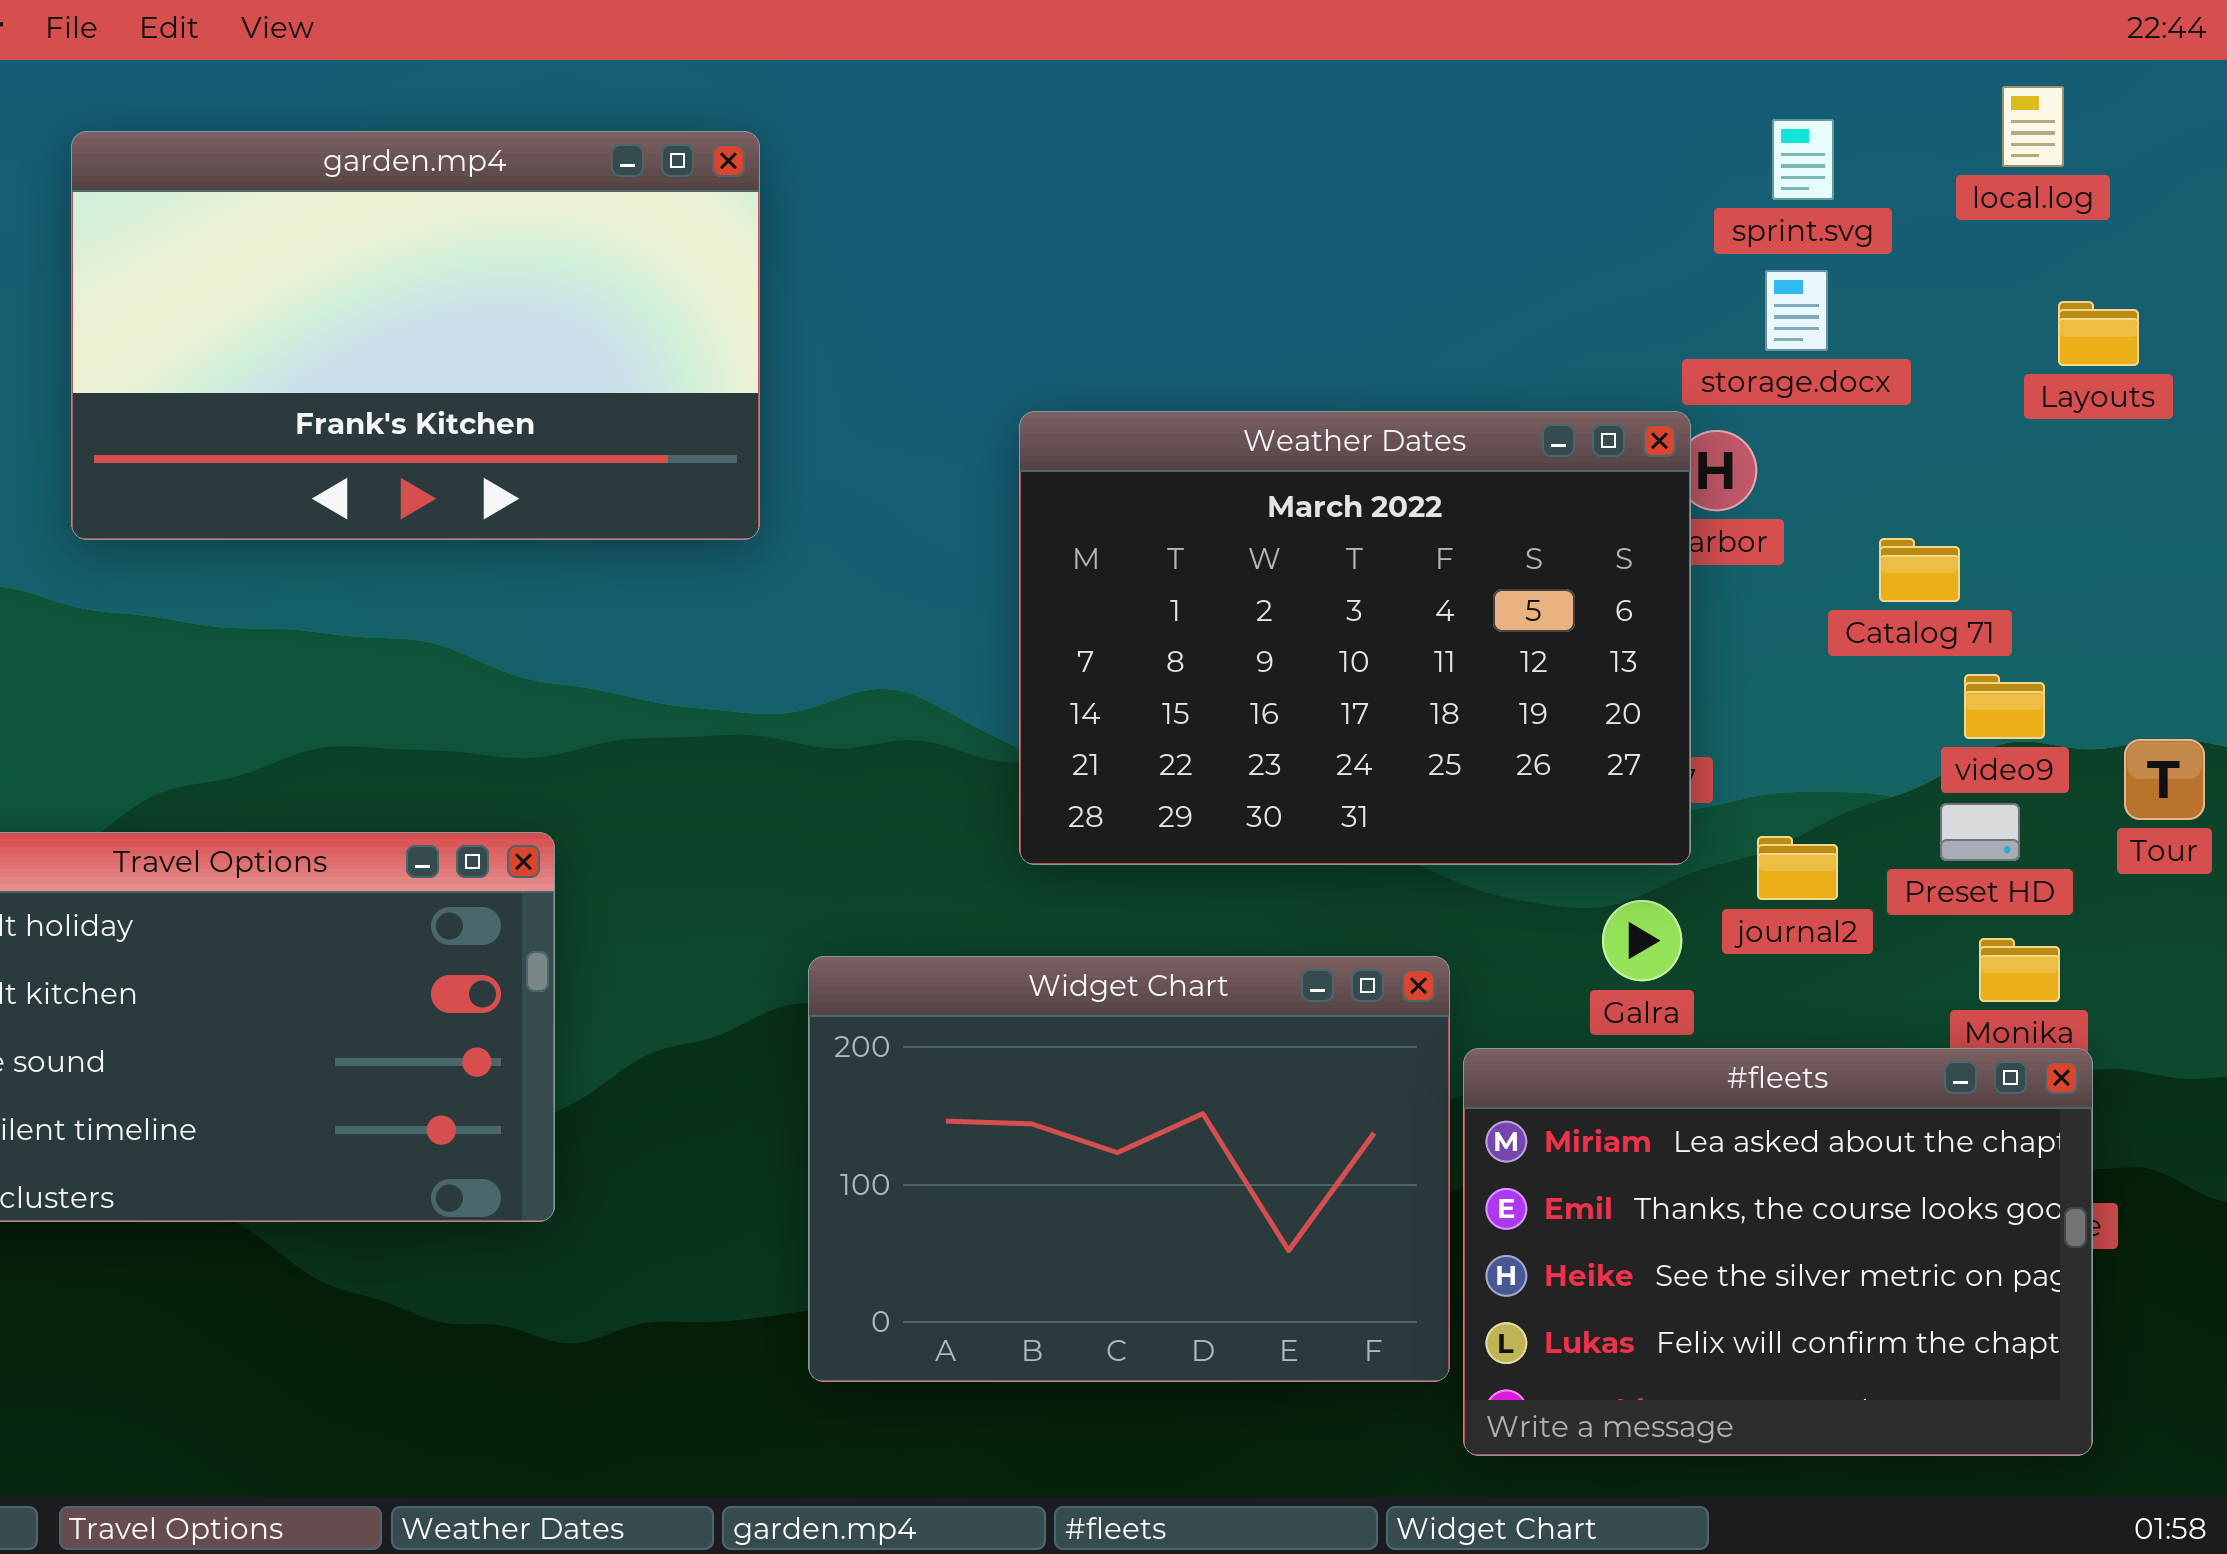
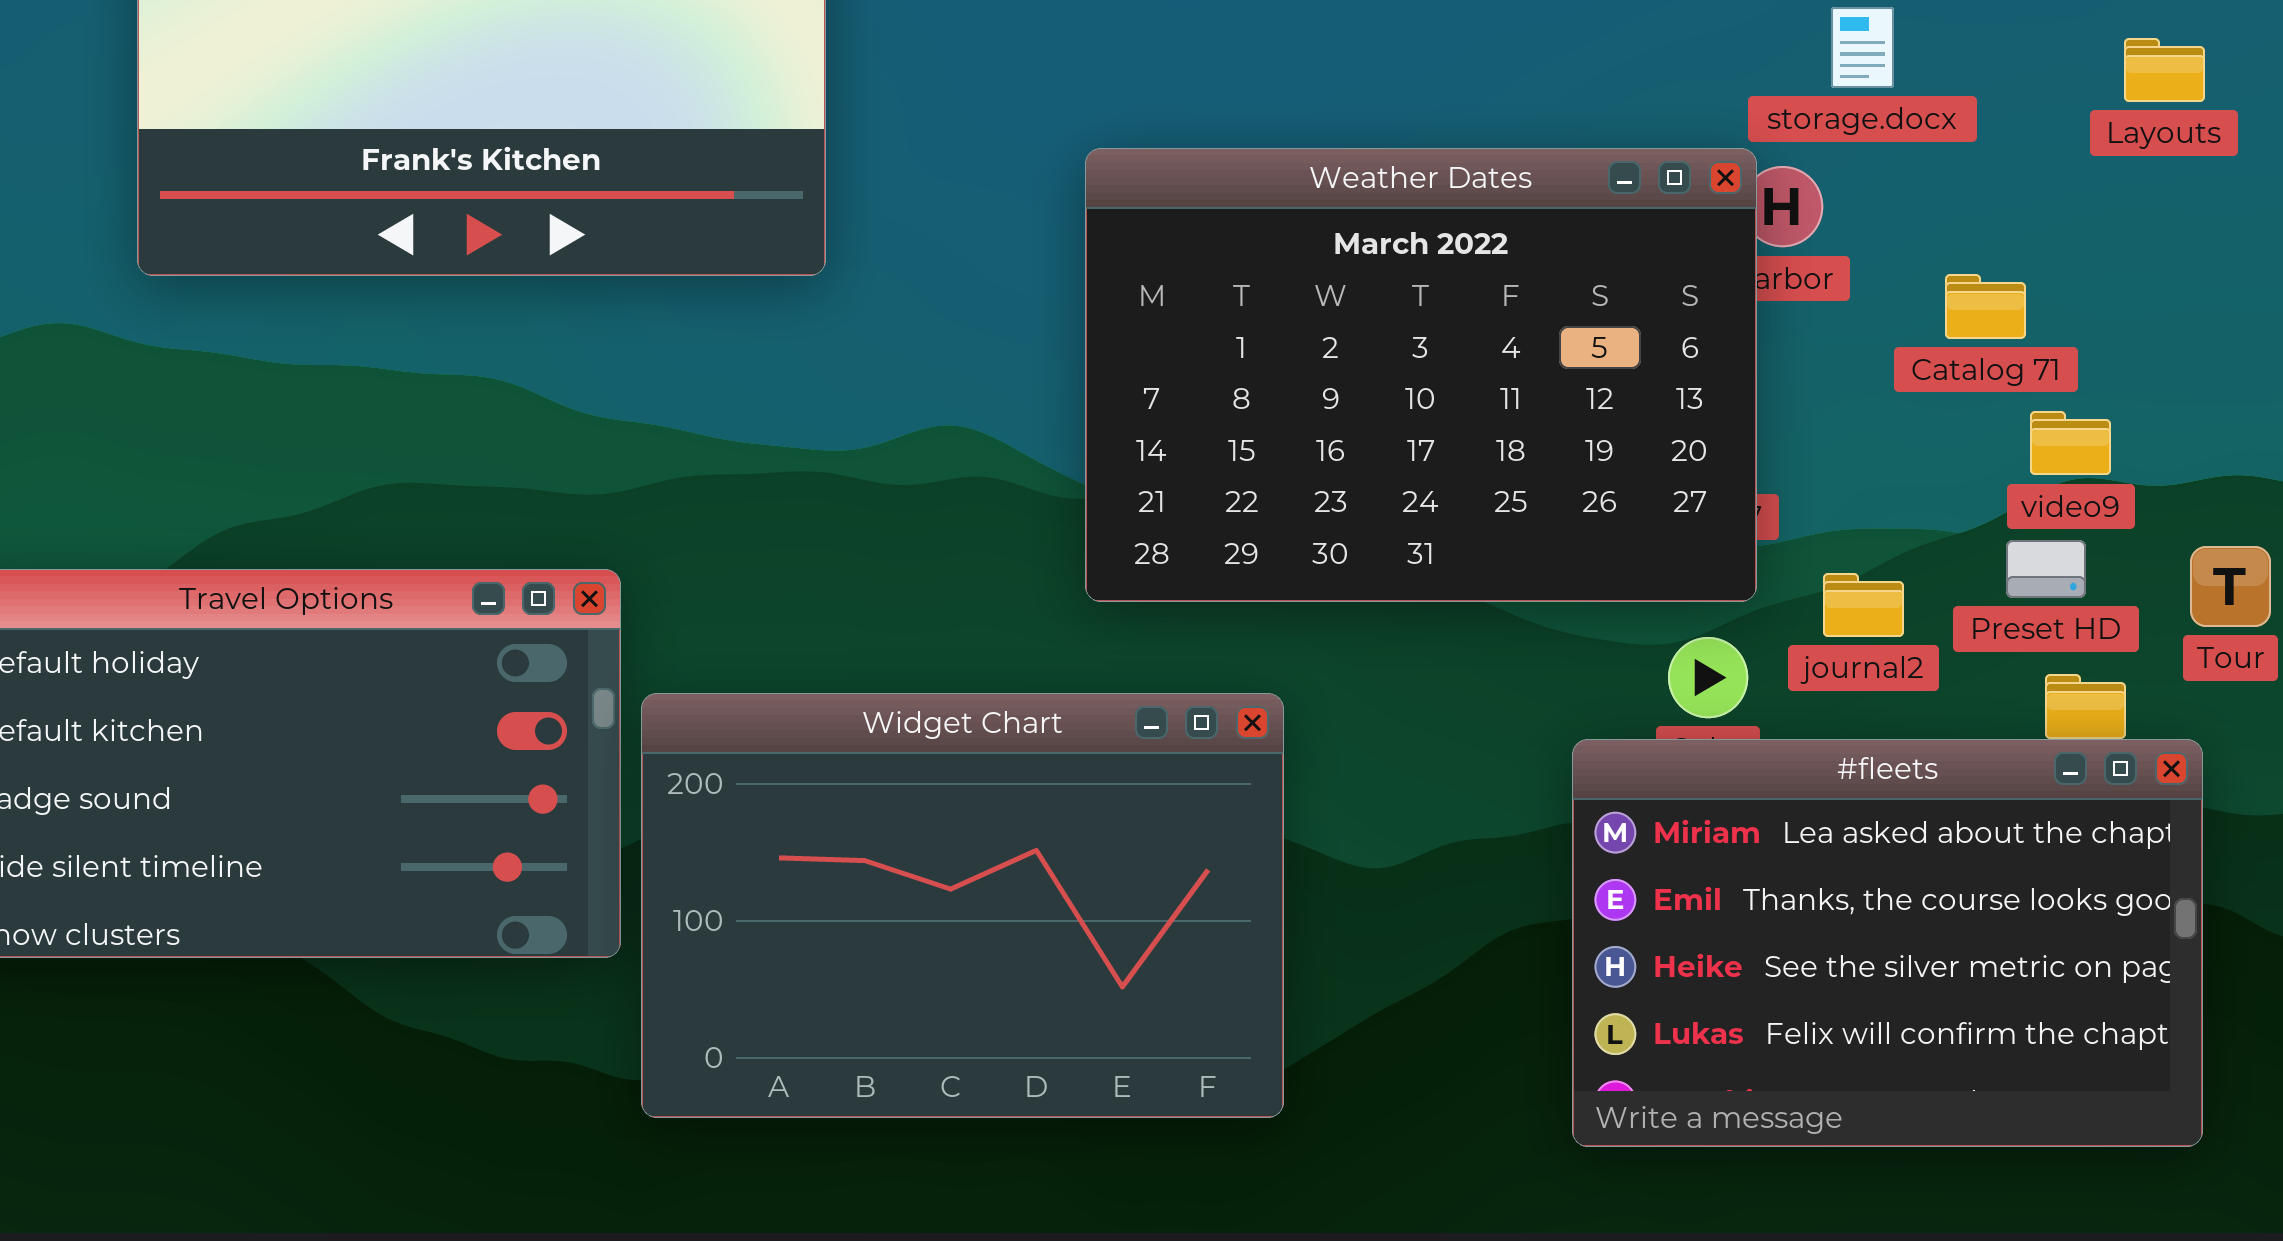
Tour: [2124,739,2205,820] -> [2190,546,2271,627], moved
Widget Chart: [808,956,1450,1382] -> [641,693,1284,1118], moved
#fleets: [1463,1048,2093,1456] -> [1572,739,2203,1147], moved

